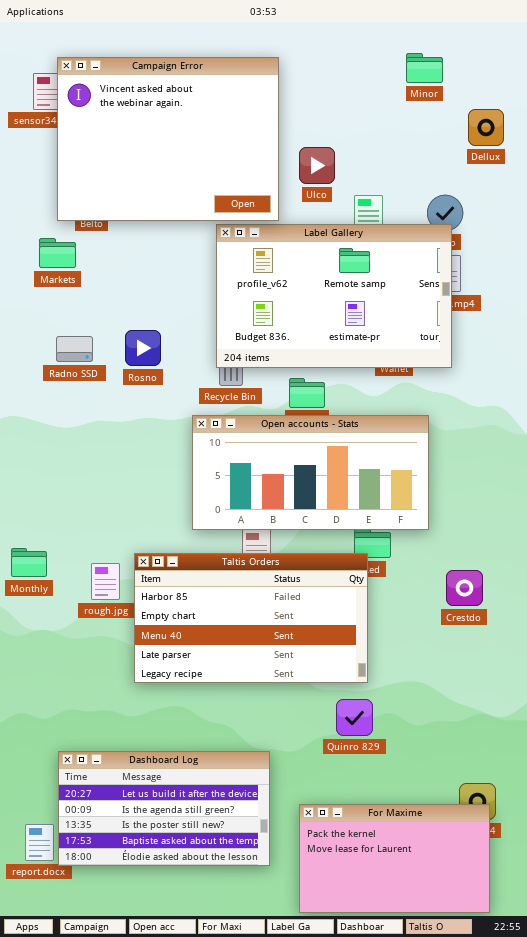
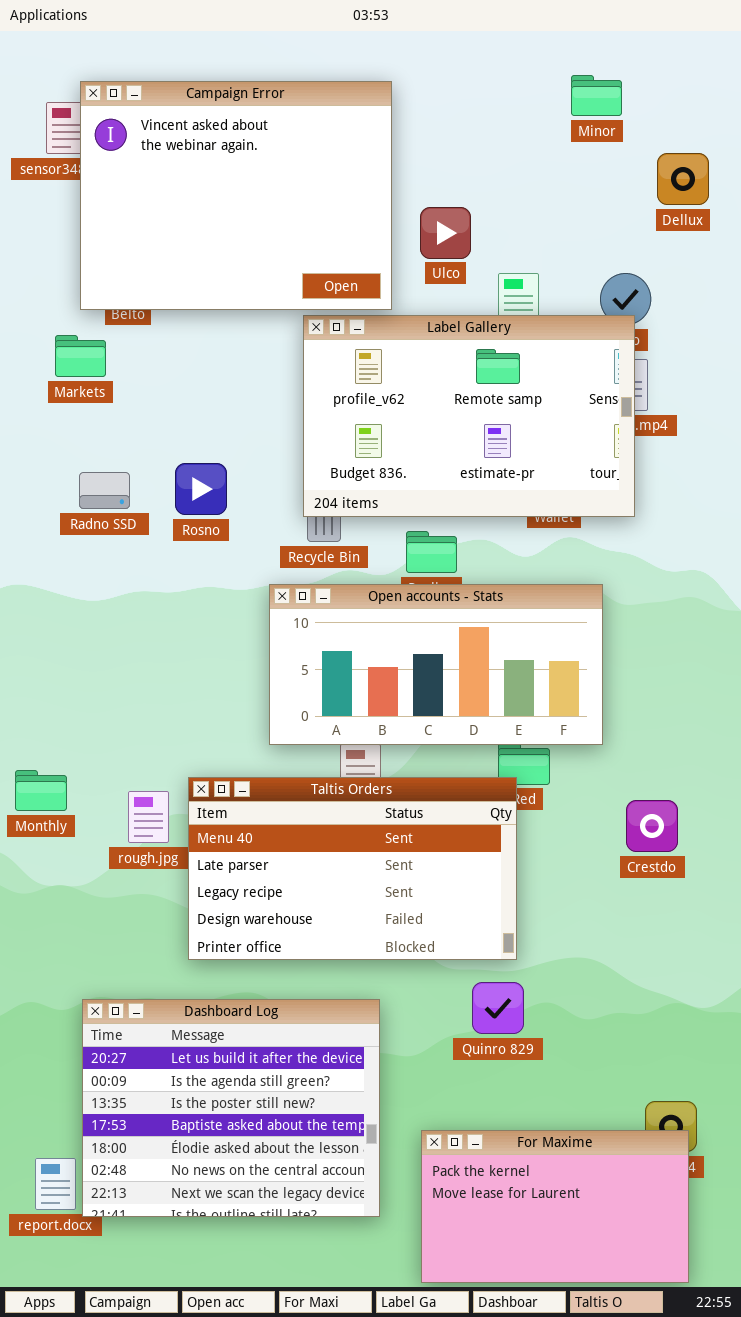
Taltis Orders: [134,553,368,683] -> [188,777,517,960], scrolled down 2 rows
Dashboard Log: [58,751,270,866] -> [82,999,380,1217], resized

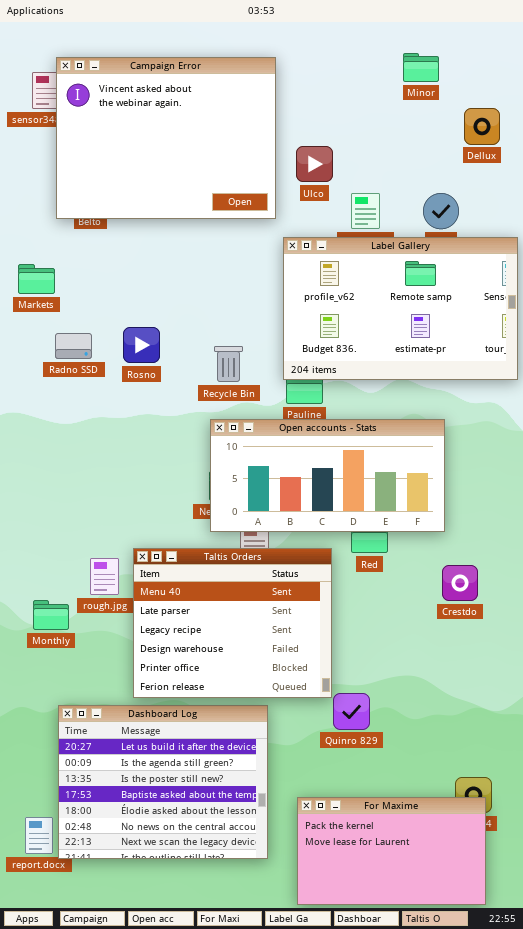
Label Gallery: [303,315,635,517] -> [283,237,518,380], moved
Markets: [55,335,106,377] -> [18,264,55,294], moved
Open accounts - Stats: [269,584,603,745] -> [210,419,445,532], moved
Monthly: [15,770,67,811] -> [33,600,69,630], moved
Taltis Orders: [188,777,517,960] -> [133,548,332,698], resized

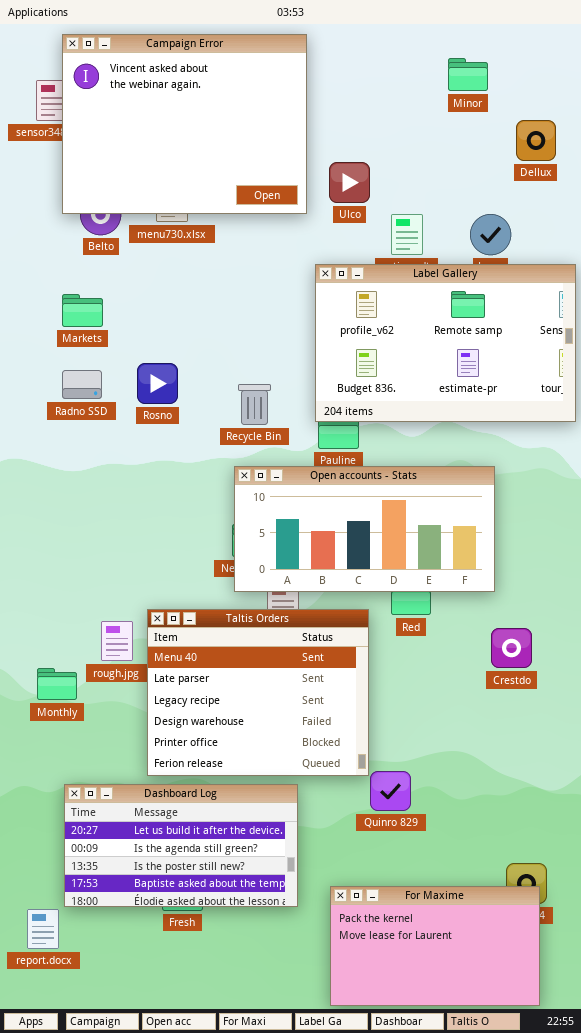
Campaign Error: [56,57,276,219] -> [62,34,307,214], moved
Markets: [18,264,55,294] -> [62,294,103,327], moved
Dashboard Log: [58,705,268,859] -> [64,784,298,907], resized

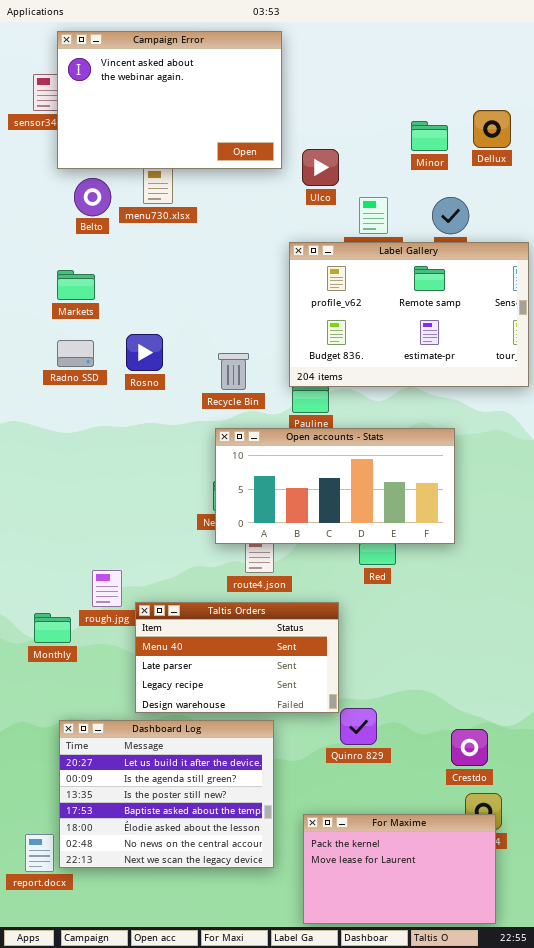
Campaign Error: [62,34,307,214] -> [57,31,282,169], resized
Minor: [448,58,488,91] -> [411,121,448,151], moved
Taltis Orders: [147,609,369,776] -> [135,602,339,713], resized
Crestdo: [491,628,532,668] -> [451,729,488,766], moved
Dashboard Log: [64,784,298,907] -> [59,720,274,868], resized

